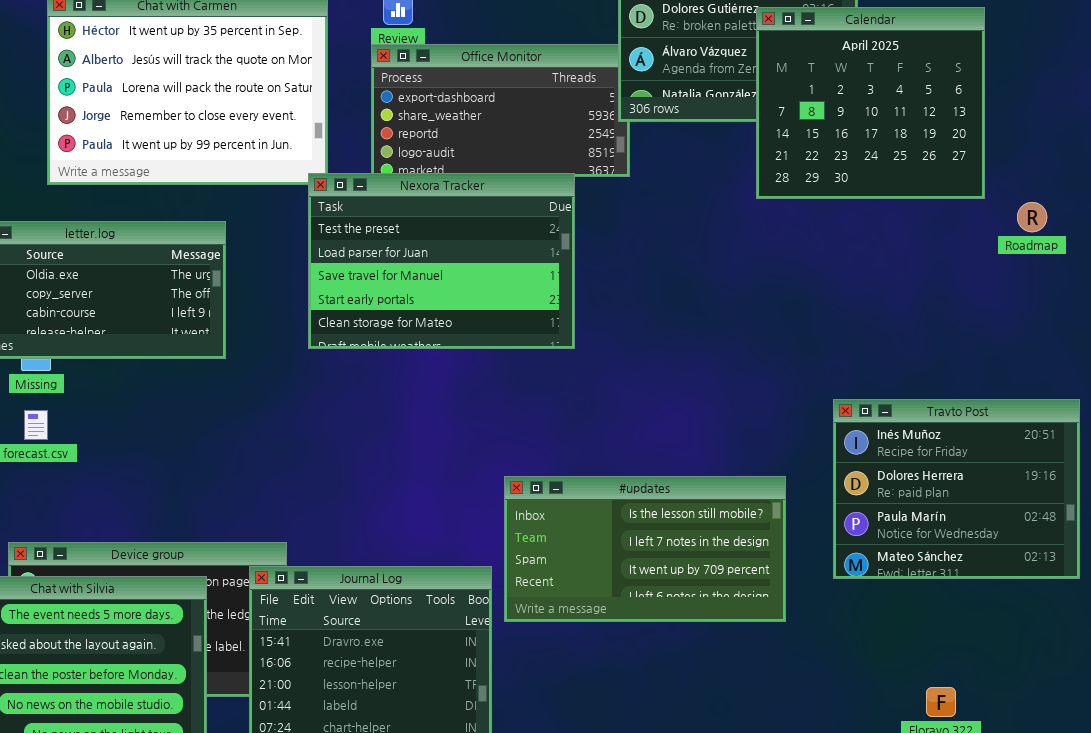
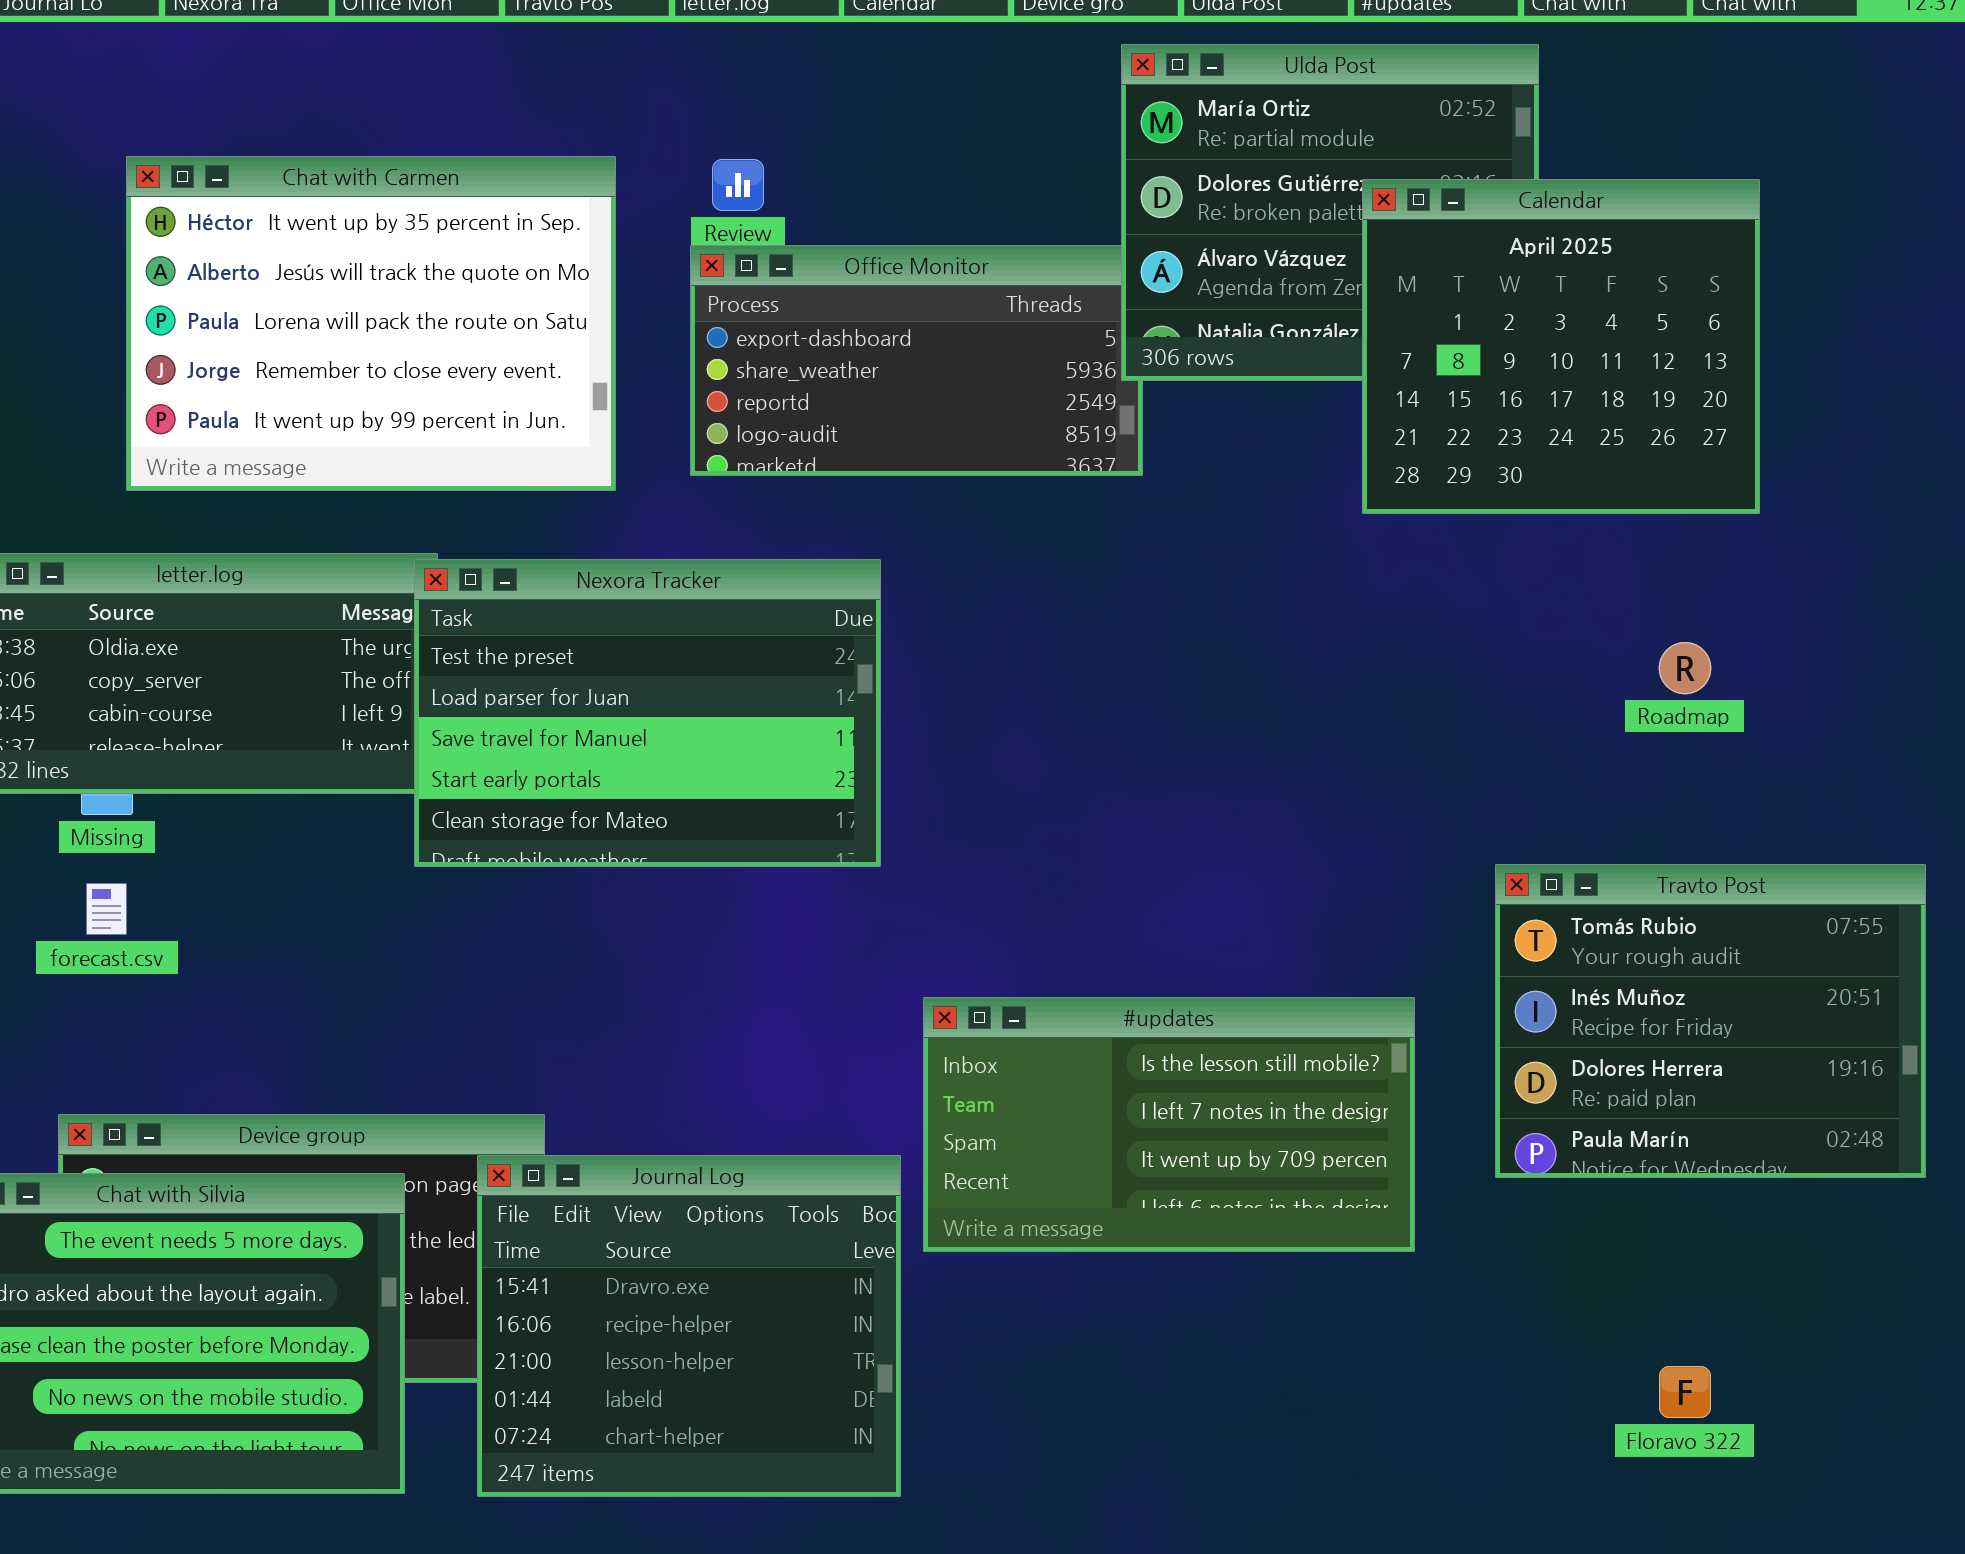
Nexora Tracker: [308,173,575,349] -> [414,559,881,867], moved
Roadmap: [1017,202,1047,232] -> [1659,642,1711,694], moved
Travto Post: [833,399,1080,579] -> [1495,864,1926,1178], scrolled up 1 row

